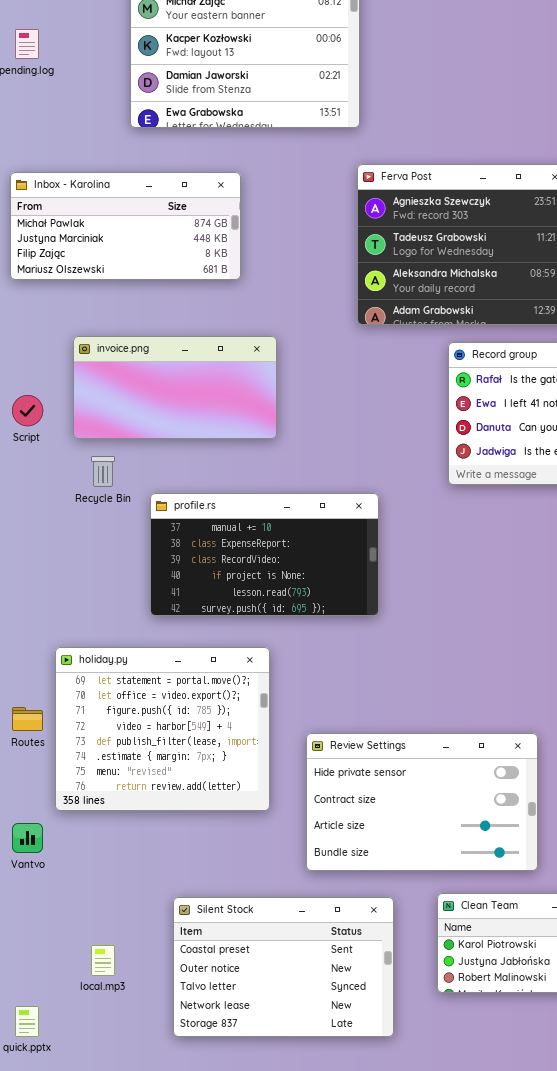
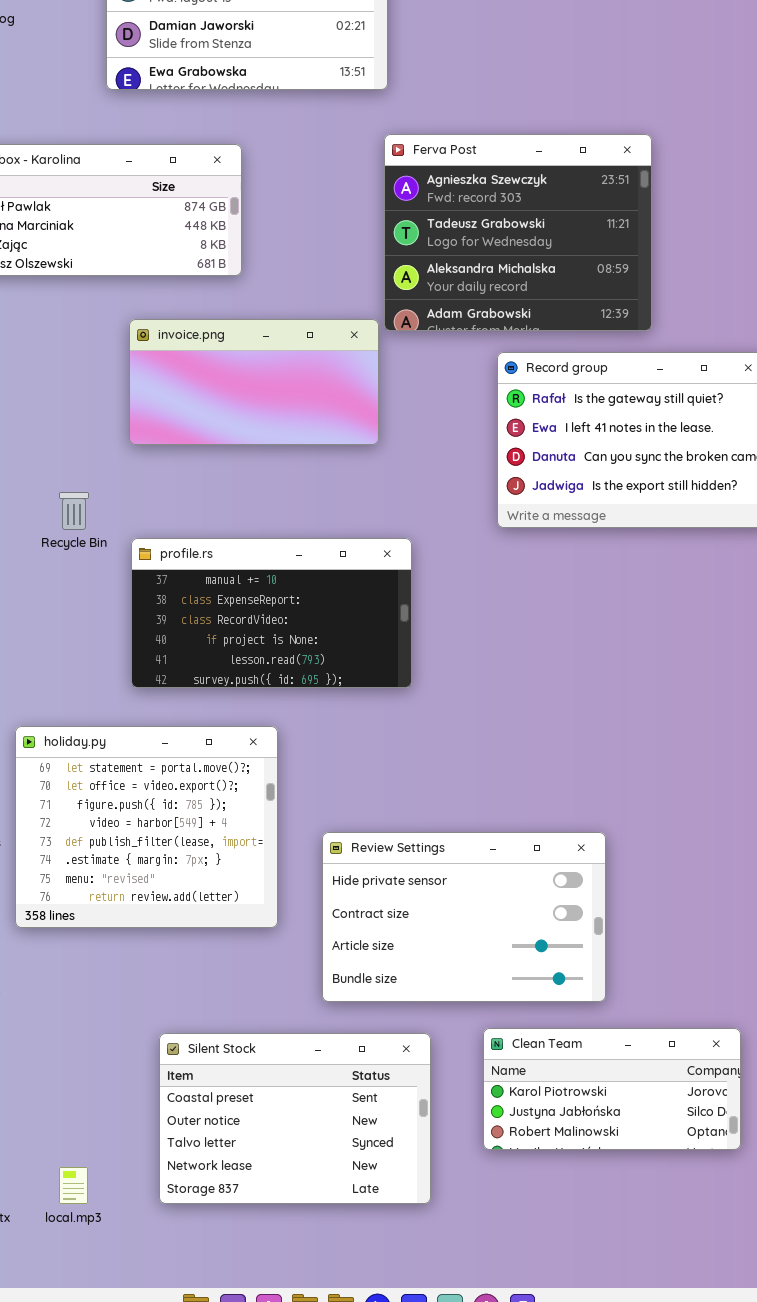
invoice.png: [73,336,277,439] -> [129,319,379,445], moved
local.mp3: [91,945,115,976] -> [59,1167,88,1204], moved

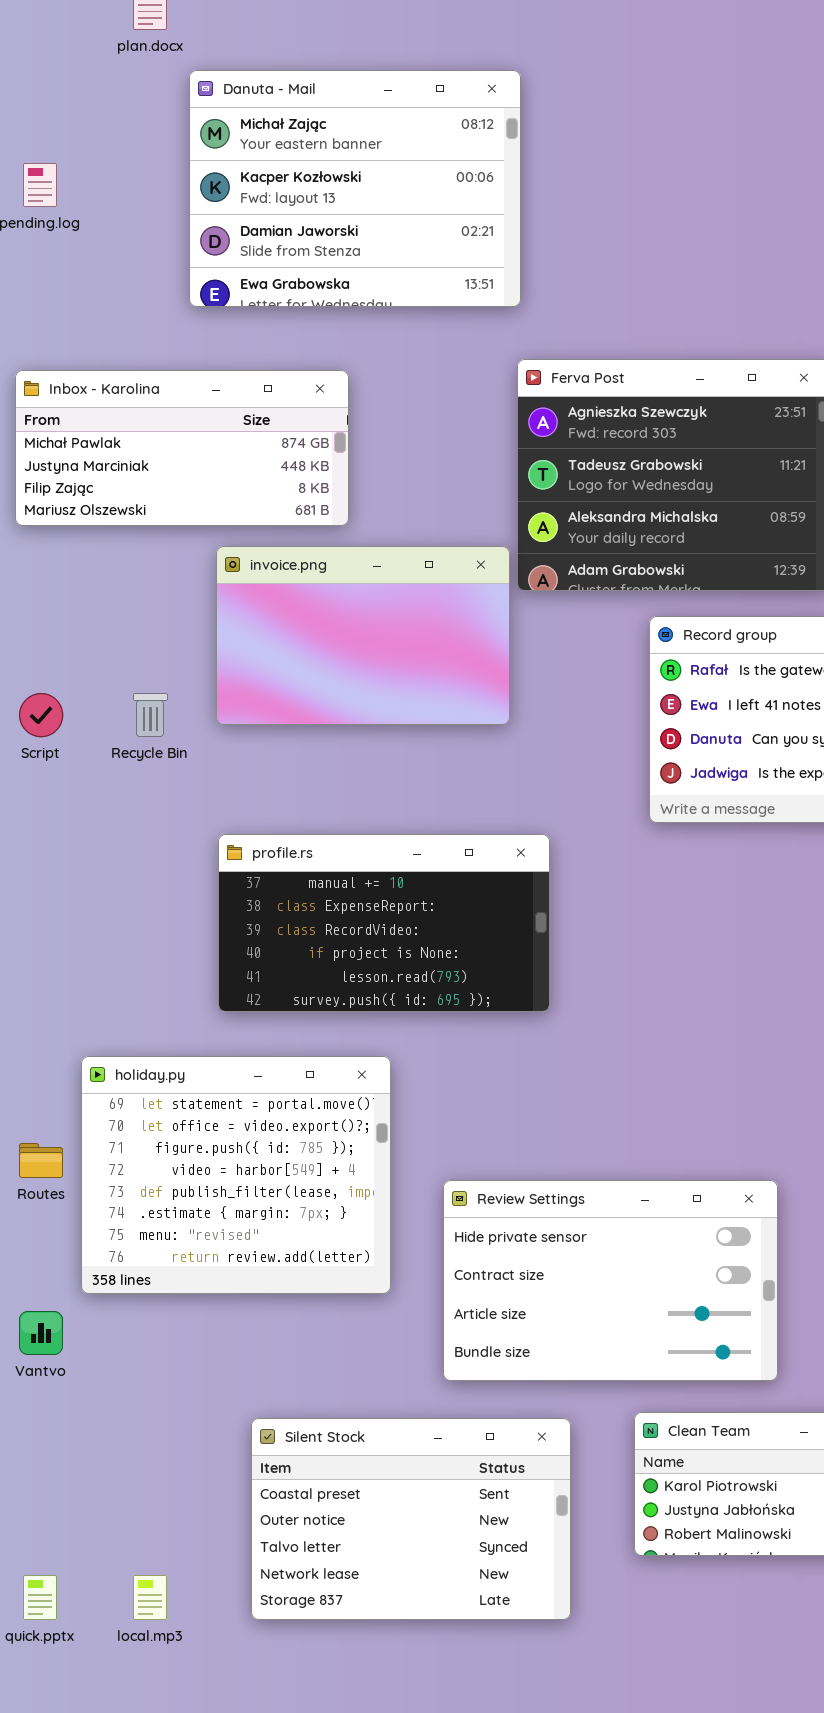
invoice.png: [129,319,379,445] -> [216,546,510,725], resized
Recycle Bin: [59,492,89,530] -> [133,693,168,737], moved

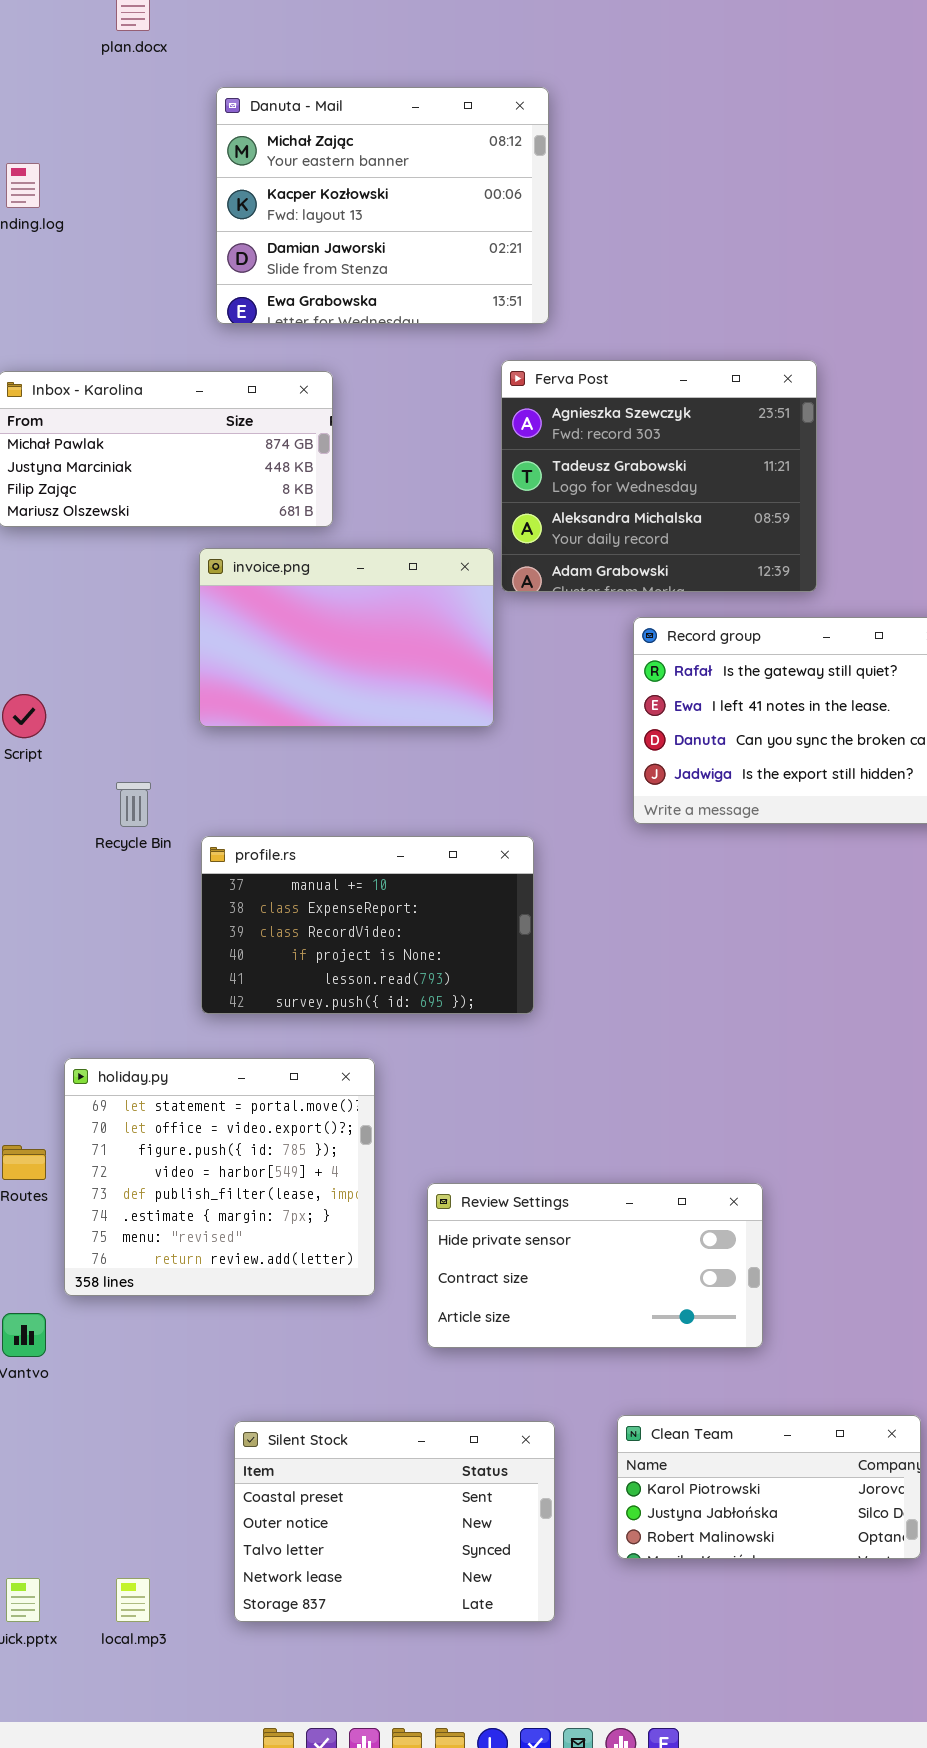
Danuta - Mail: [189,70,521,307] -> [216,87,549,324], moved
Recycle Bin: [133,693,168,737] -> [116,782,151,827], moved
Review Settings: [443,1180,778,1381] -> [427,1183,763,1348], resized

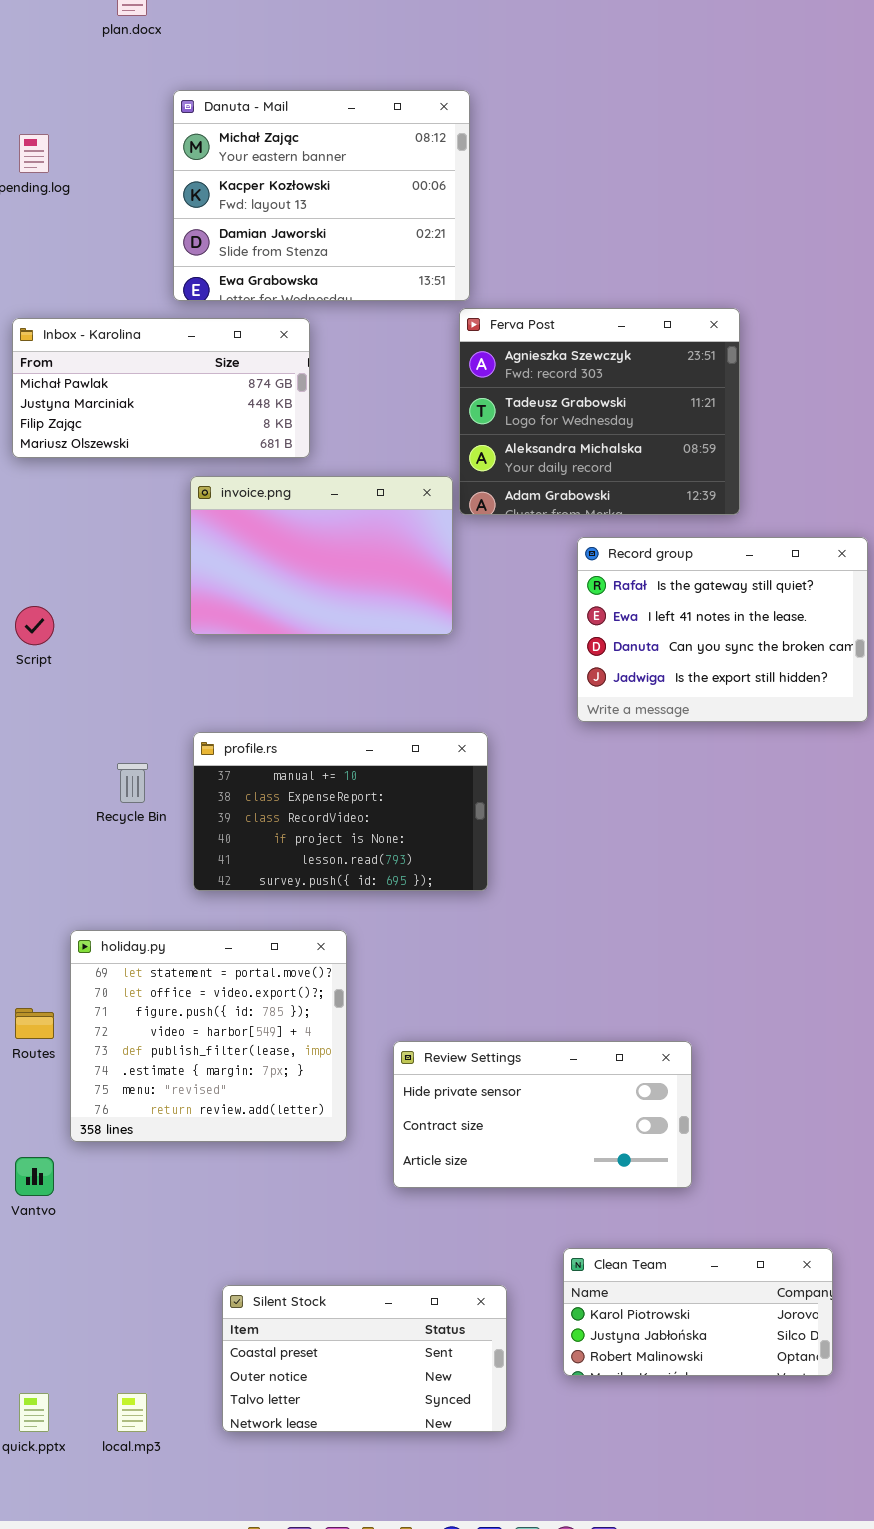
Danuta - Mail: [216,87,549,324] -> [173,90,470,301], moved
Recycle Bin: [116,782,151,827] -> [117,763,148,803], moved
Silent Stock: [234,1421,555,1622] -> [222,1285,507,1432], resized

